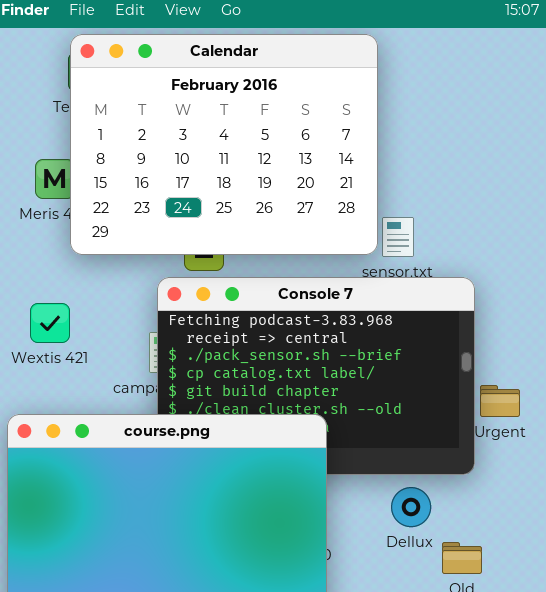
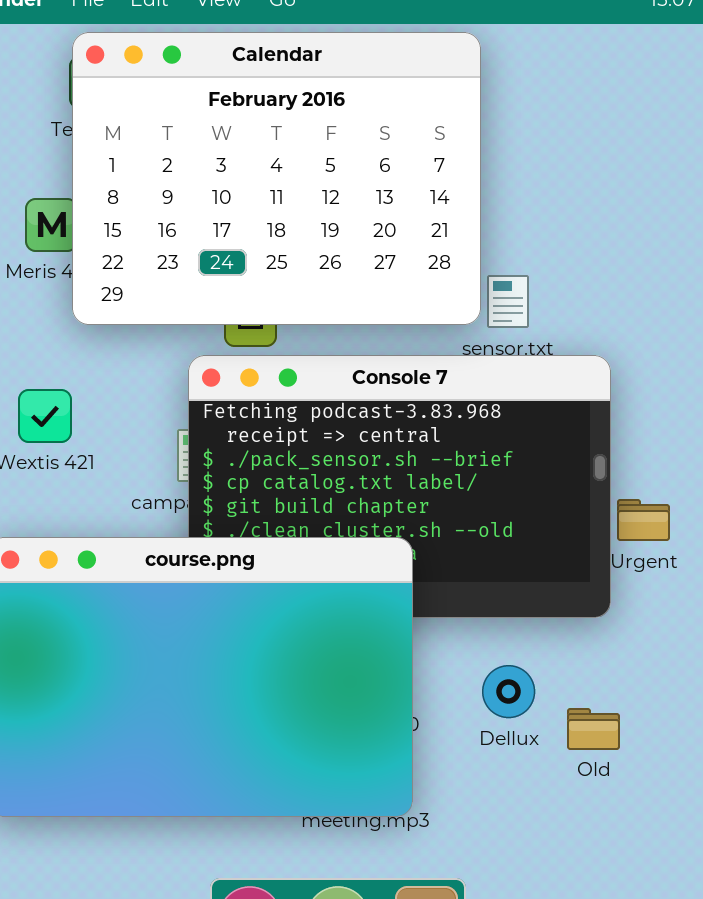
Dellux: [391,487,431,527] -> [482,665,535,718], moved

